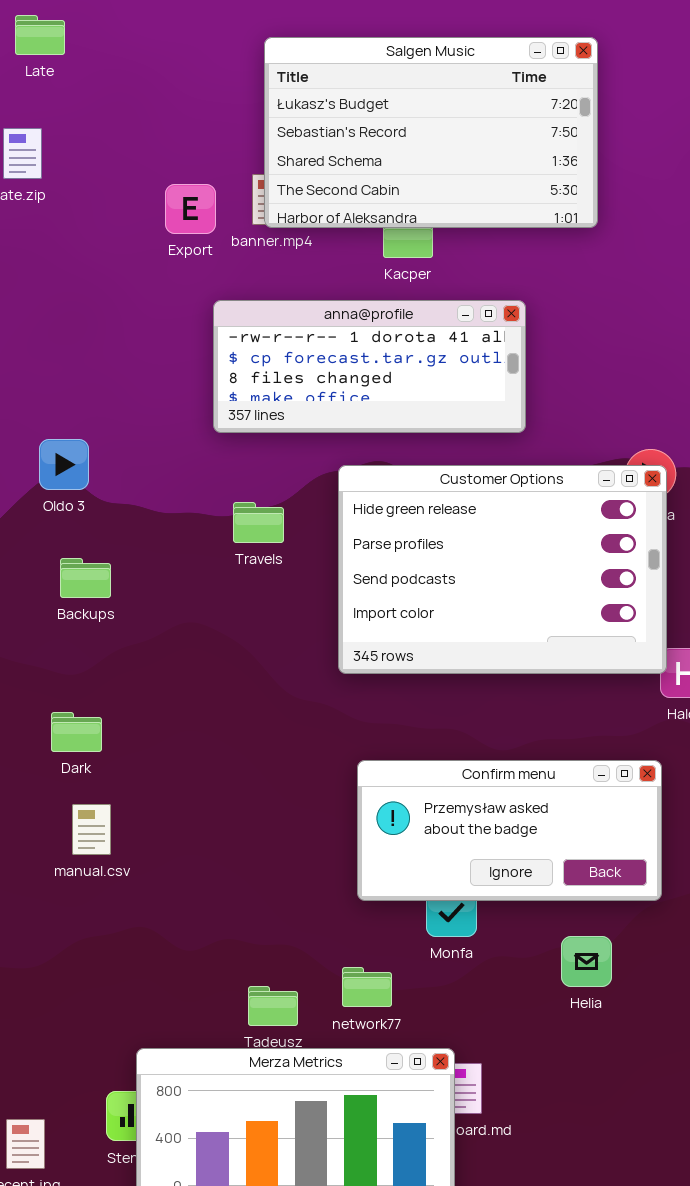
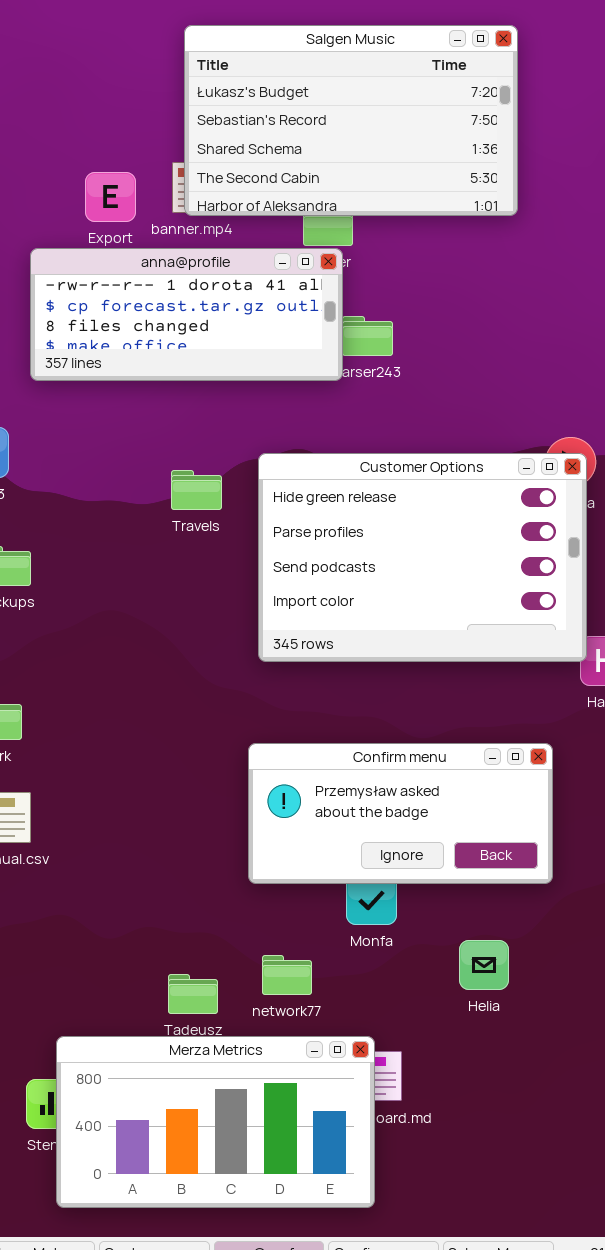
anna@profile: [213,300,526,433] -> [30,248,343,381], moved
Travels: [233,502,284,543] -> [171,470,222,510], moved
Confirm menu: [357,760,662,901] -> [248,743,553,884], moved
Helia: [561,936,612,987] -> [459,940,509,990], moved

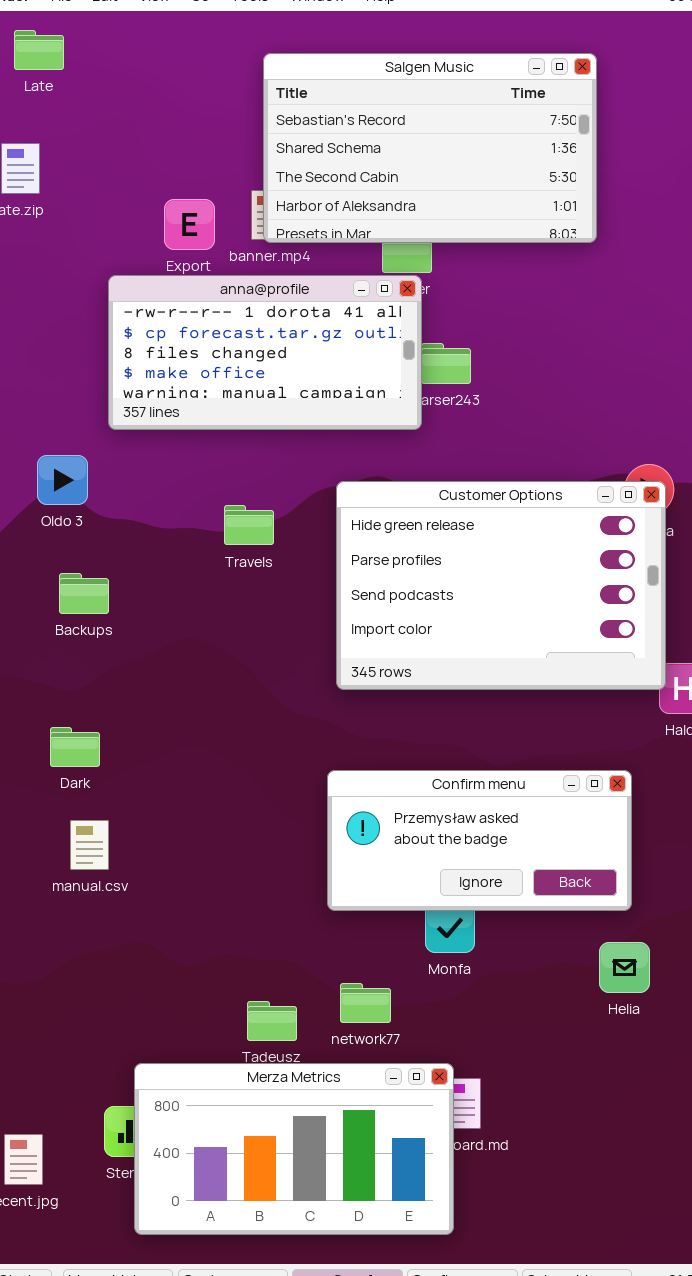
Salgen Music: [184,25,518,216] -> [263,53,597,243], scrolled down 1 row
anna@profile: [30,248,343,381] -> [108,275,422,430], resized
Travels: [171,470,222,510] -> [224,505,274,545], moved
Helia: [459,940,509,990] -> [599,942,650,993], moved

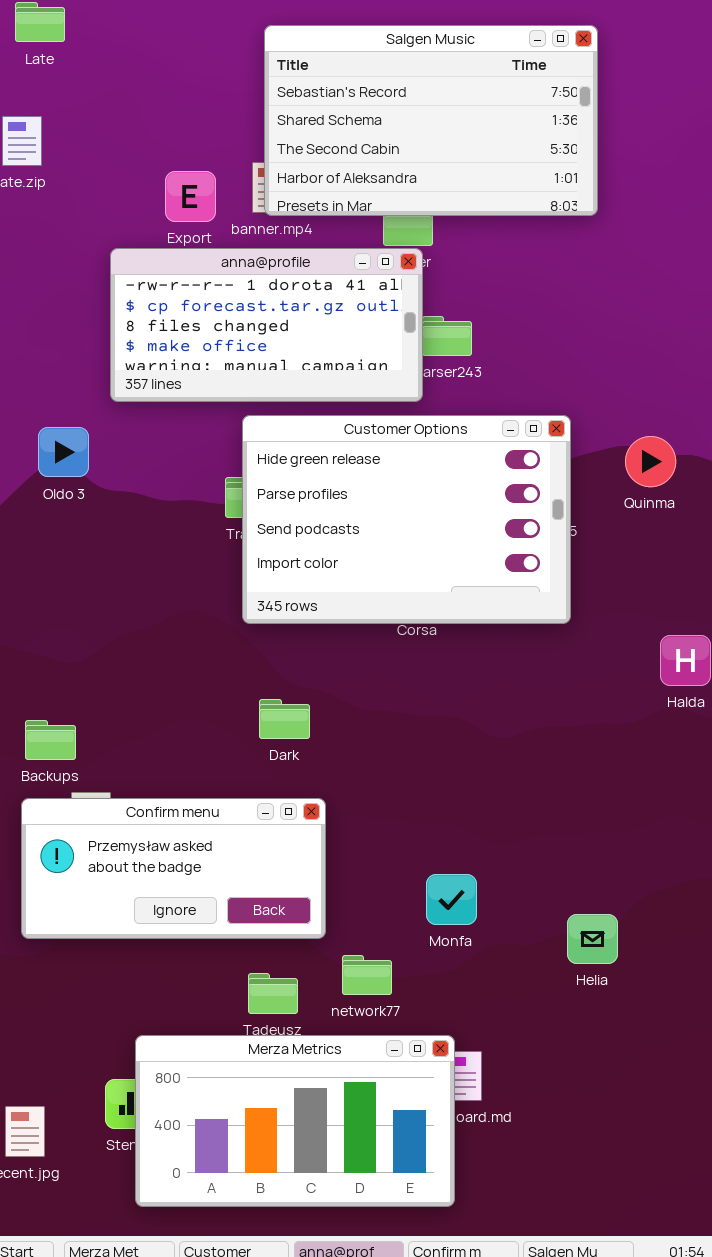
Customer Options: [336,481,666,690] -> [242,415,571,624], moved
Backups: [59,573,109,614] -> [25,720,76,760], moved
Dark: [50,727,100,767] -> [259,699,310,739], moved
Confirm menu: [327,770,632,911] -> [21,798,326,939], moved
Helia: [599,942,650,993] -> [567,914,618,964], moved

